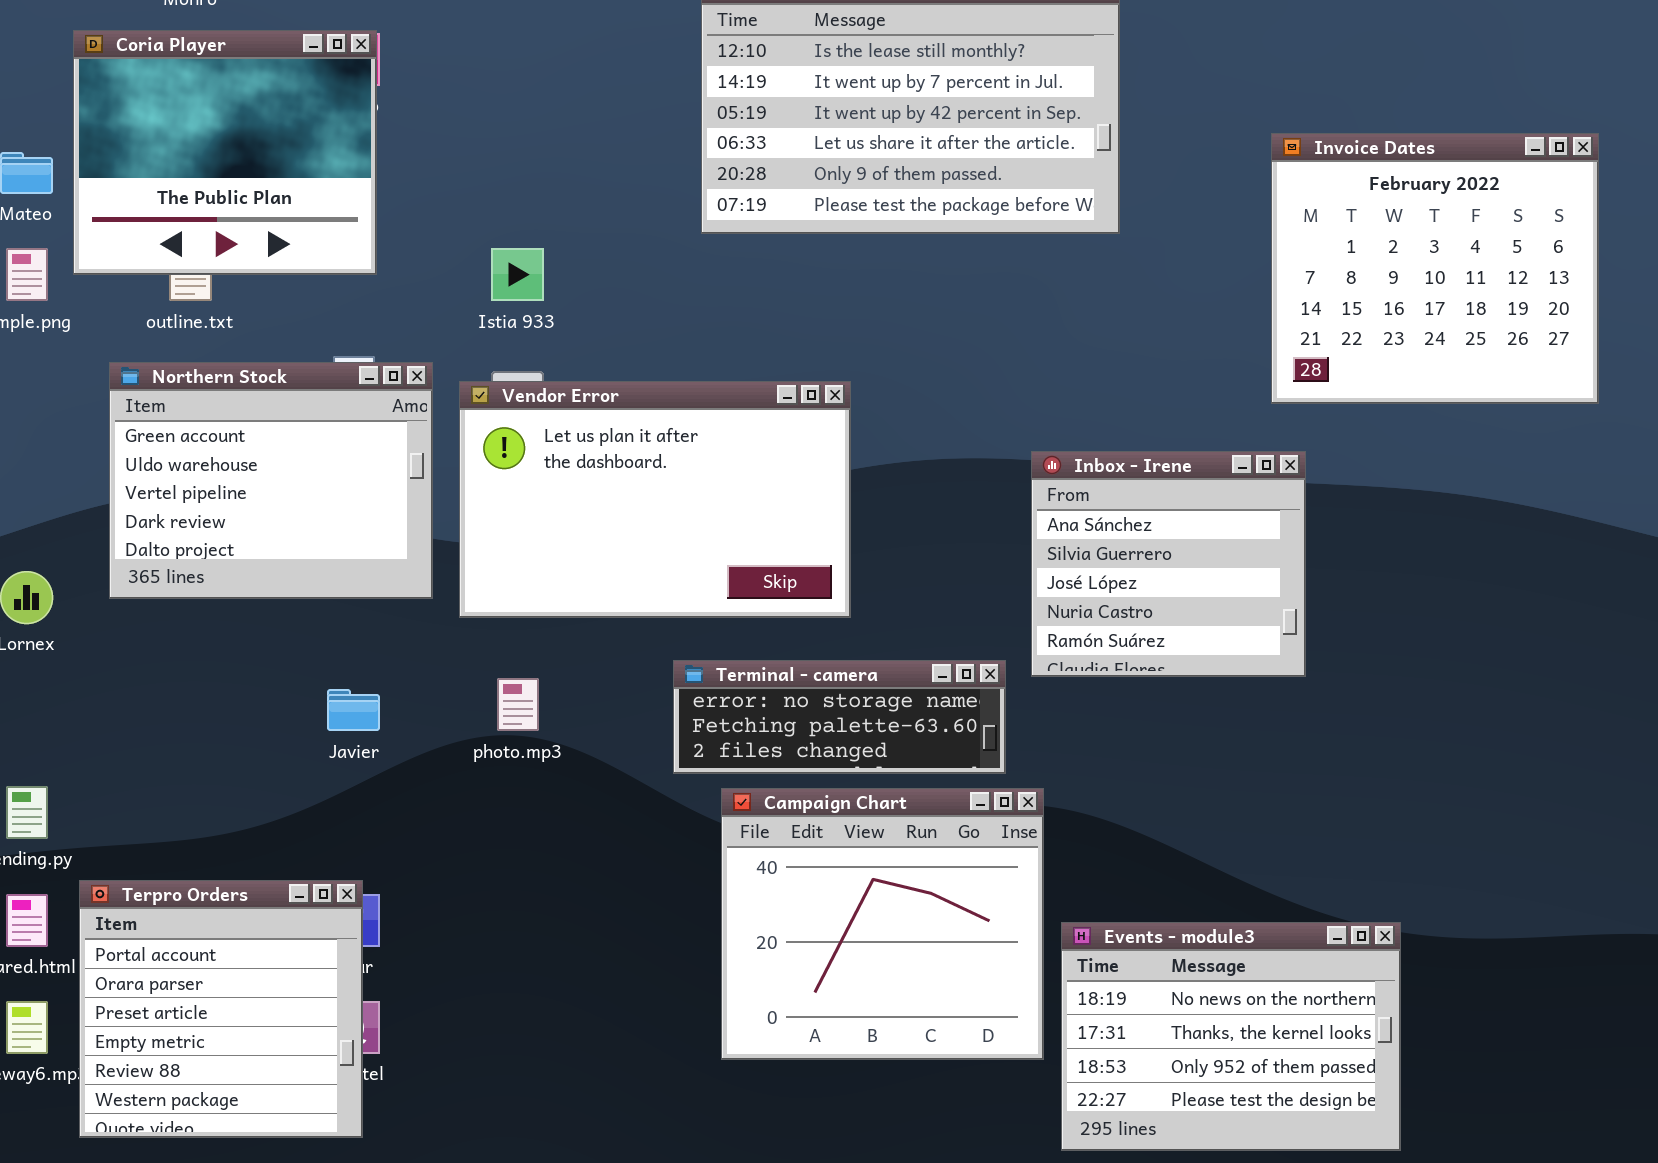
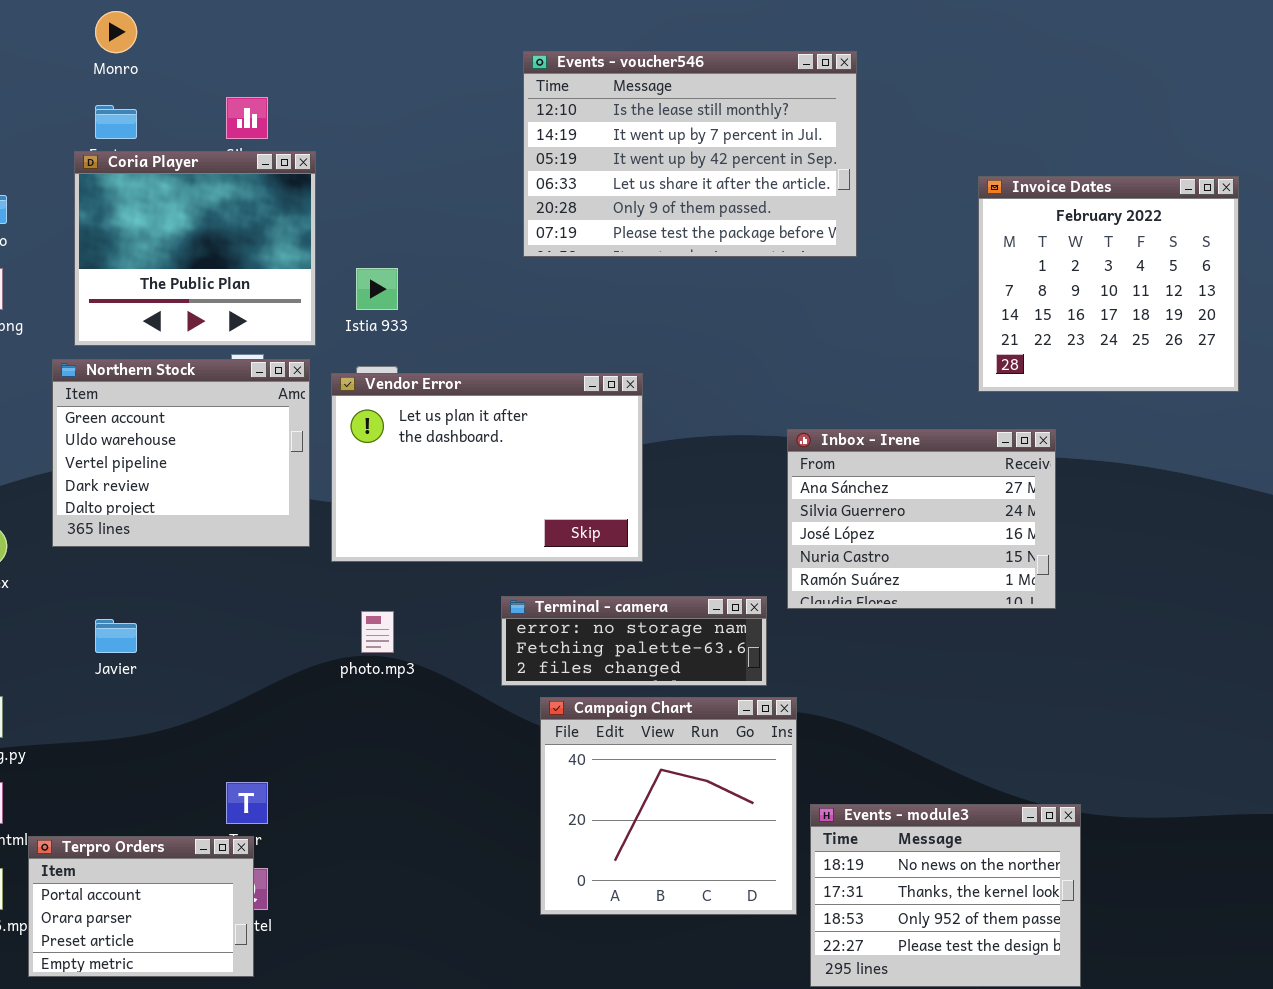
Coria Player: [73,30,377,275] -> [74,151,316,346], moved
Inbox - Irene: [1031,451,1306,677] -> [787,429,1056,609], resized
Javier: [327,689,380,731] -> [95,619,137,653], moved
Terpro Orders: [79,880,363,1138] -> [28,836,254,977], resized

